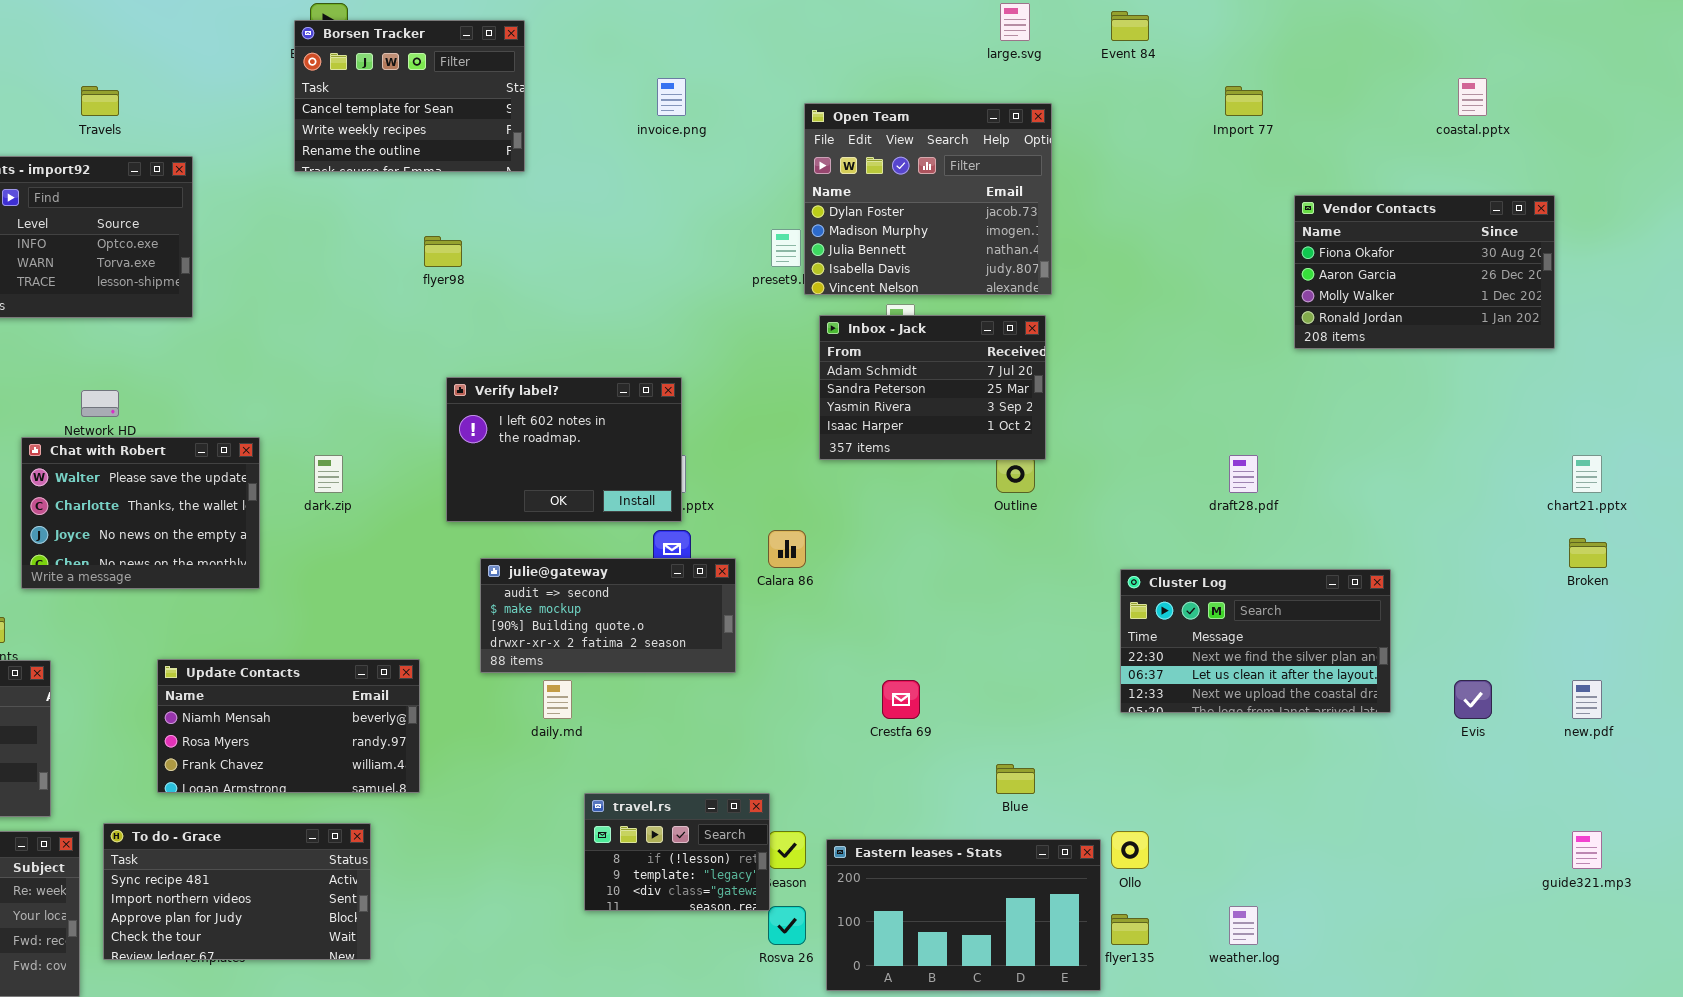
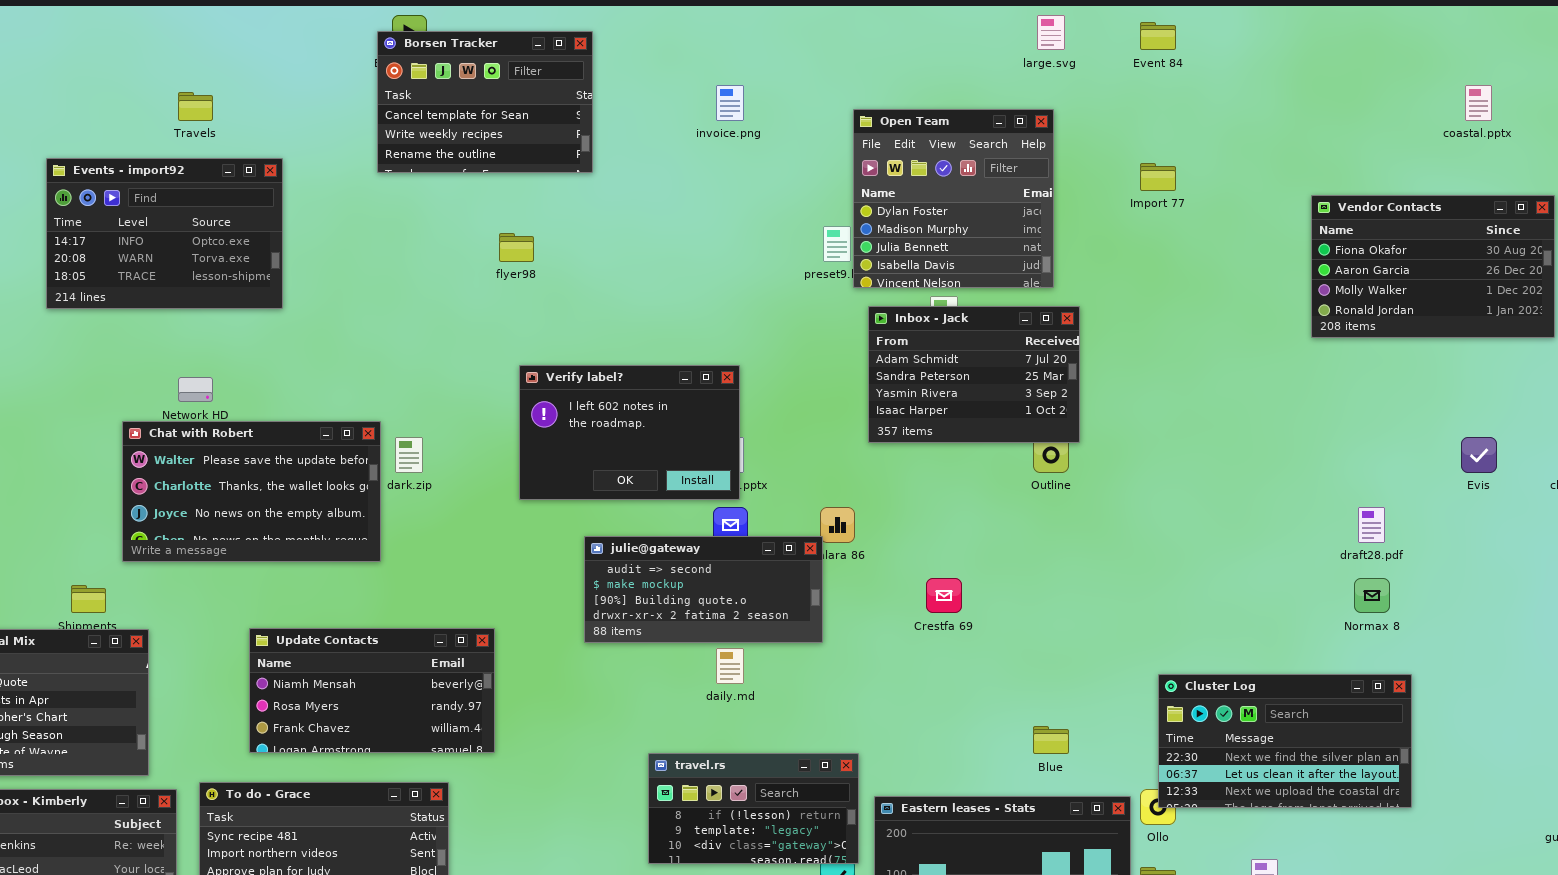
Import 77: [1225,86,1263,116] -> [1140,163,1176,191], moved
Open Team: [804,103,1052,295] -> [853,109,1054,288], resized
Chat with Robert: [21,437,260,589] -> [122,421,381,562], resized
draft28.pdf: [1229,455,1258,493] -> [1358,507,1385,543], moved
julie@gateway: [480,558,736,673] -> [584,536,823,643], moved
Cluster Log: [1120,569,1391,713] -> [1158,674,1412,808], moved
daily.md: [543,680,572,719] -> [716,648,744,684], moved
Crestfa 69: [882,680,920,719] -> [926,578,962,613], moved
Evis: [1454,680,1492,719] -> [1461,437,1497,473], moved
travel.rs: [584,793,770,911] -> [648,753,859,864], resized

